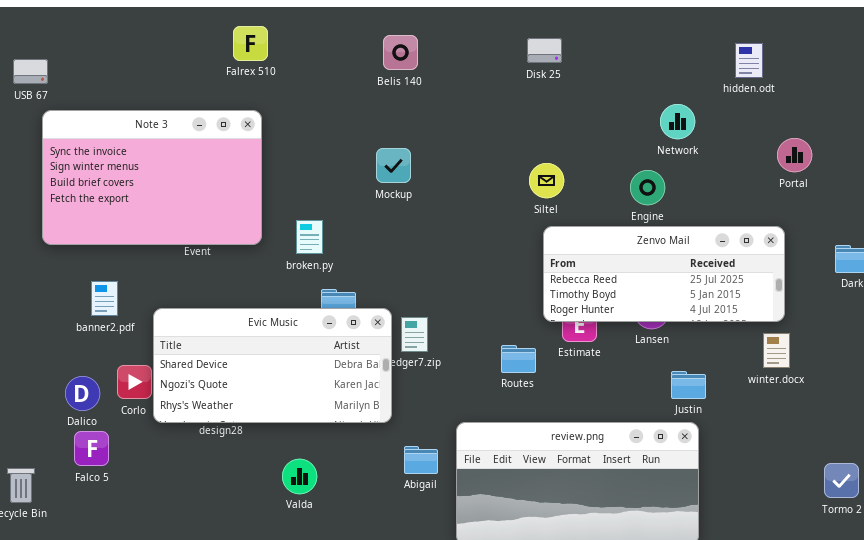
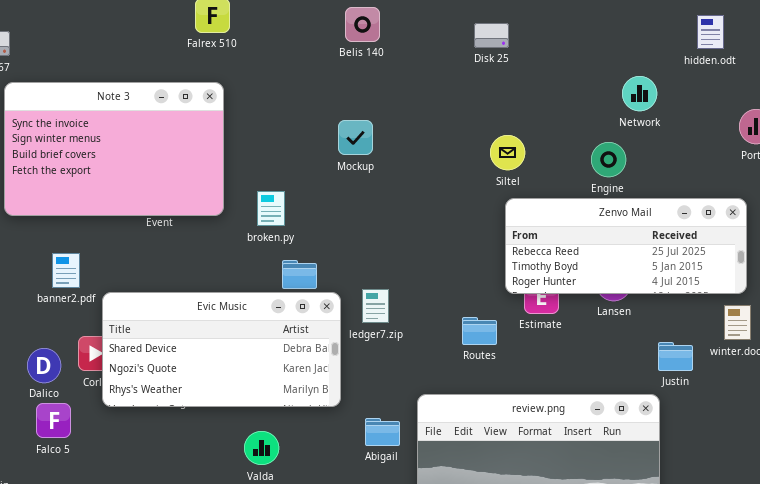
Disk 25: [527,38,562,63] -> [474,23,509,48], moved
Evic Music: [153,308,392,423] -> [102,292,341,407], moved
Justin: [671,371,706,399] -> [658,342,693,371], moved

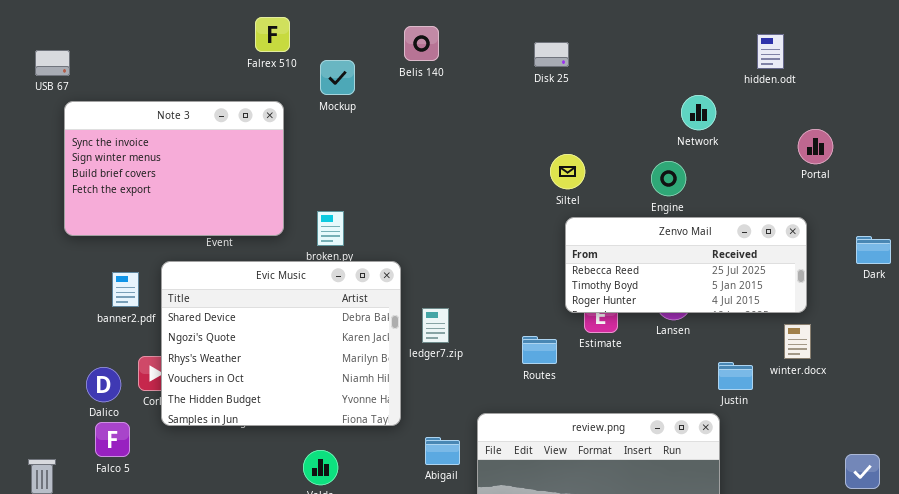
Mockup: [338,120,373,155] -> [320,60,355,95], moved
Evic Music: [102,292,341,407] -> [161,261,401,426], resized

